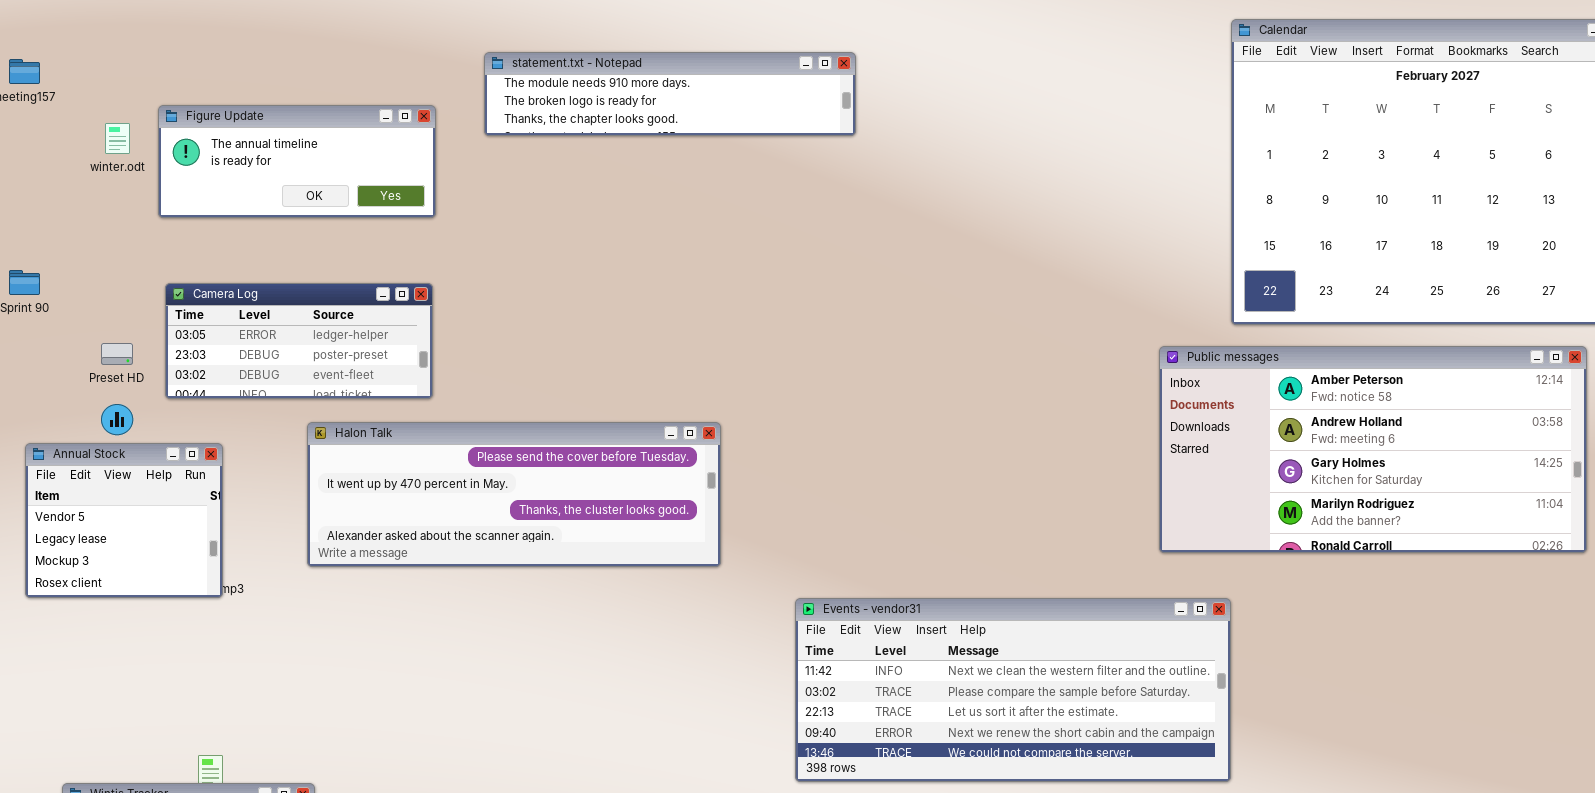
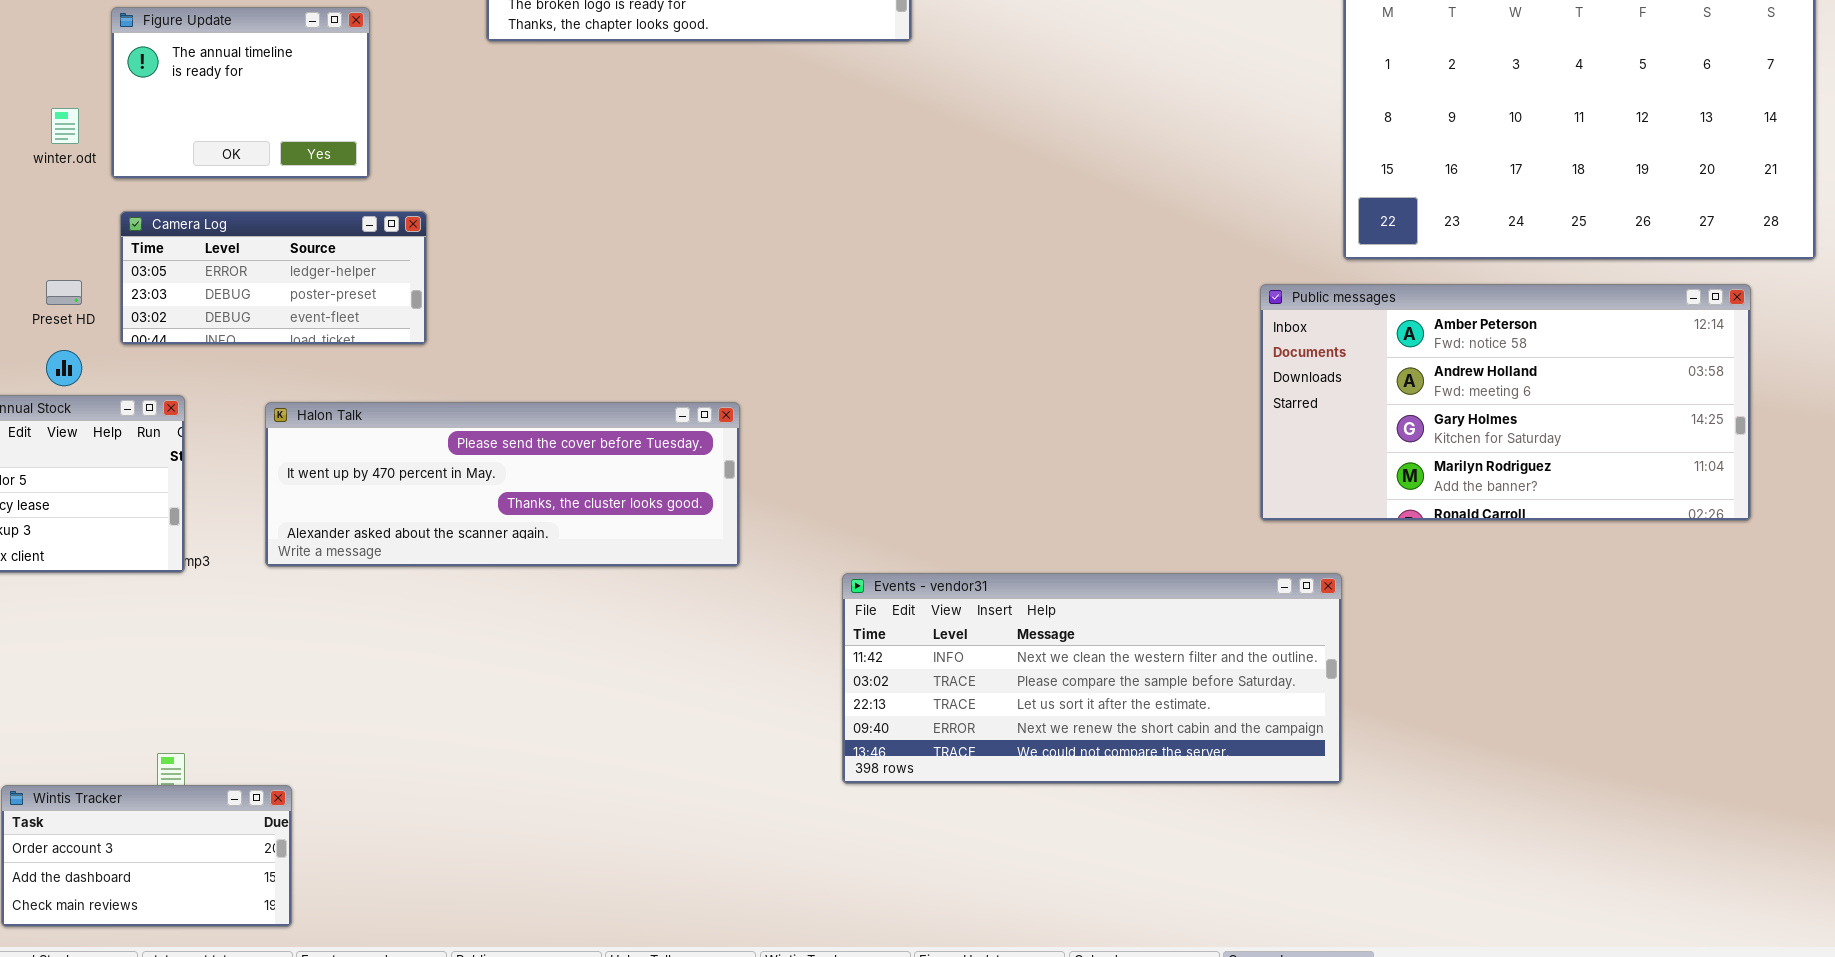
Figure Update: [158,105,436,218] -> [111,7,370,179], resized
winter.odt: [105,123,130,154] -> [51,108,79,144], moved
Halon Talk: [307,422,721,567] -> [265,402,740,567], moved

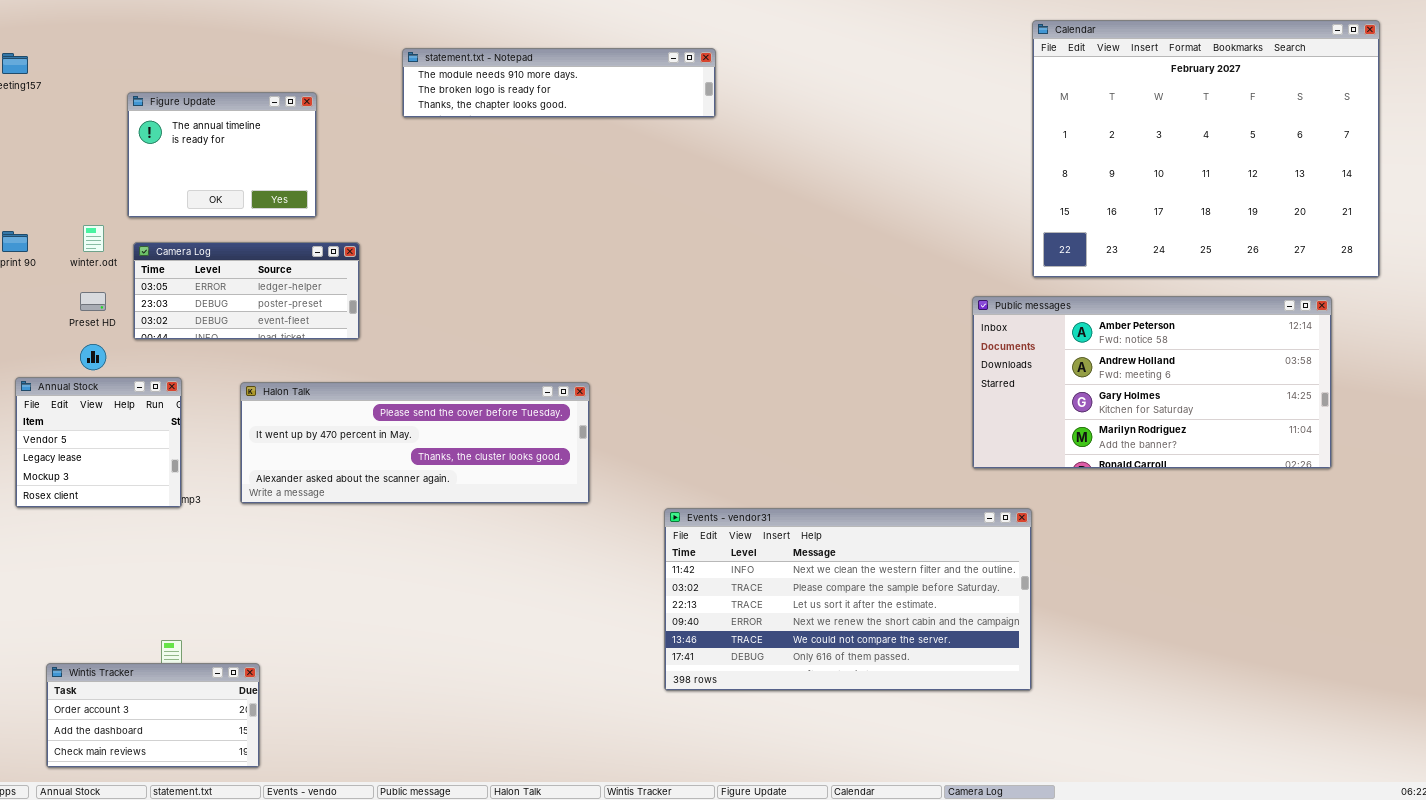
winter.odt: [51,108,79,144] -> [83,225,104,252], moved
Events - vendor31: [842,573,1342,784] -> [664,508,1032,691], resized

